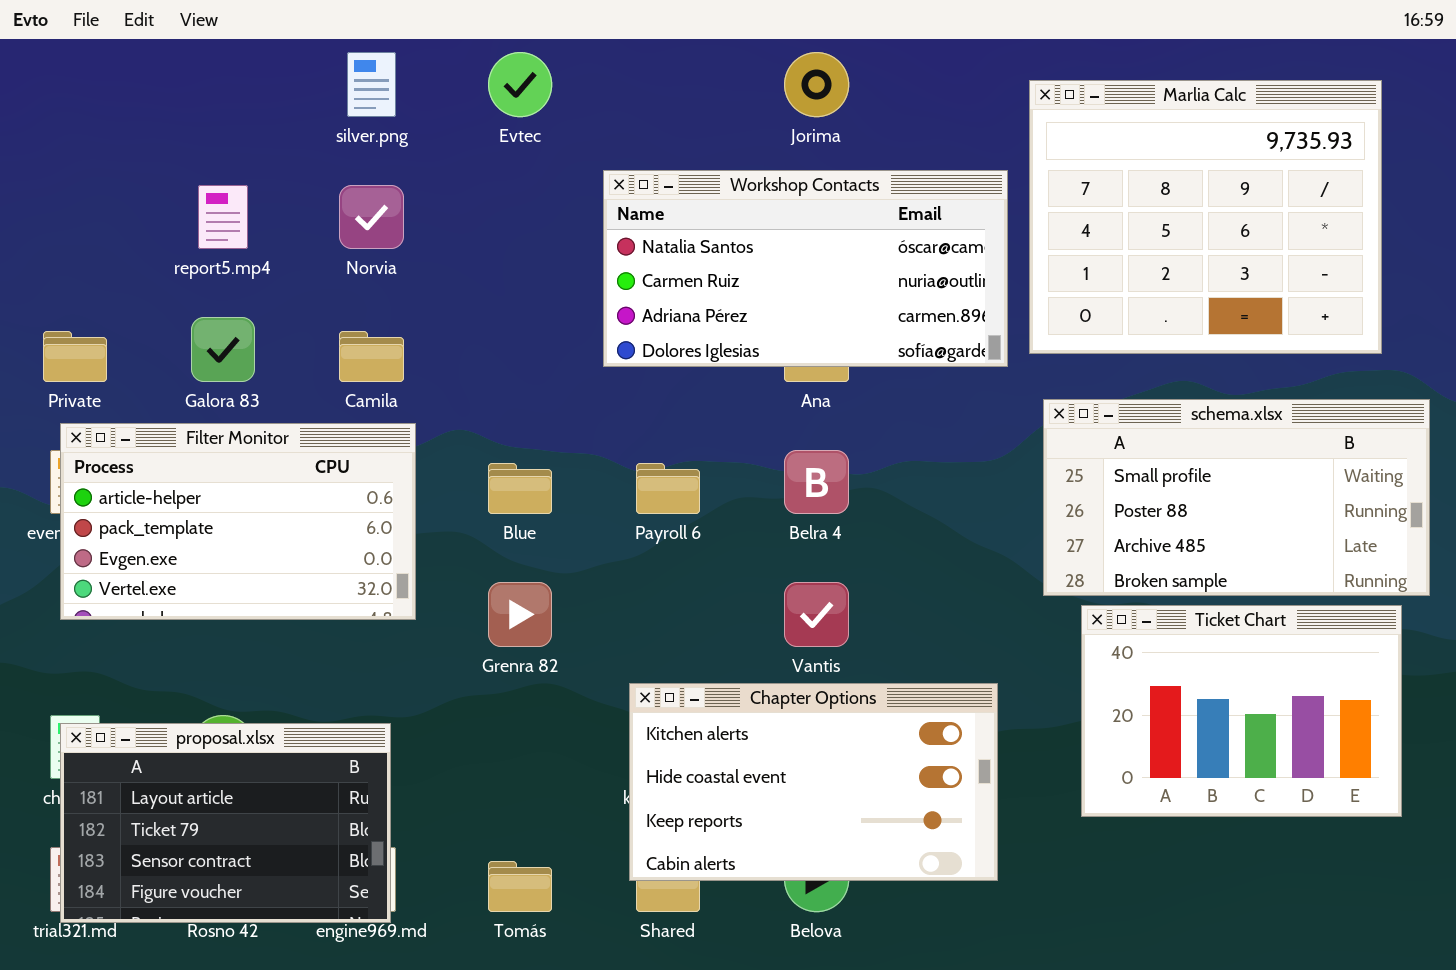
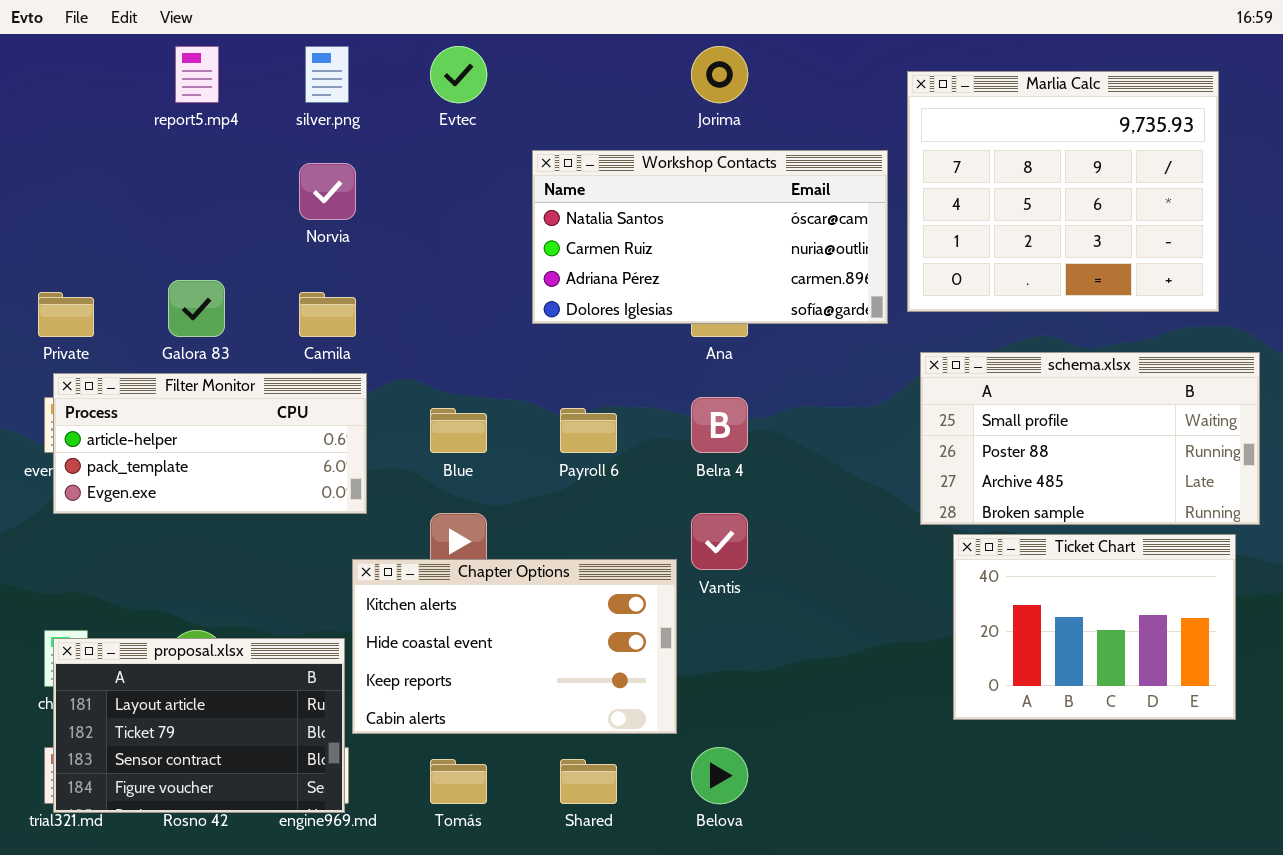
report5.mp4: [198,185,248,249] -> [175,46,219,103], moved
Filter Monitor: [60,423,416,620] -> [53,373,367,514], resized
Chapter Options: [629,683,998,881] -> [352,559,677,734], moved

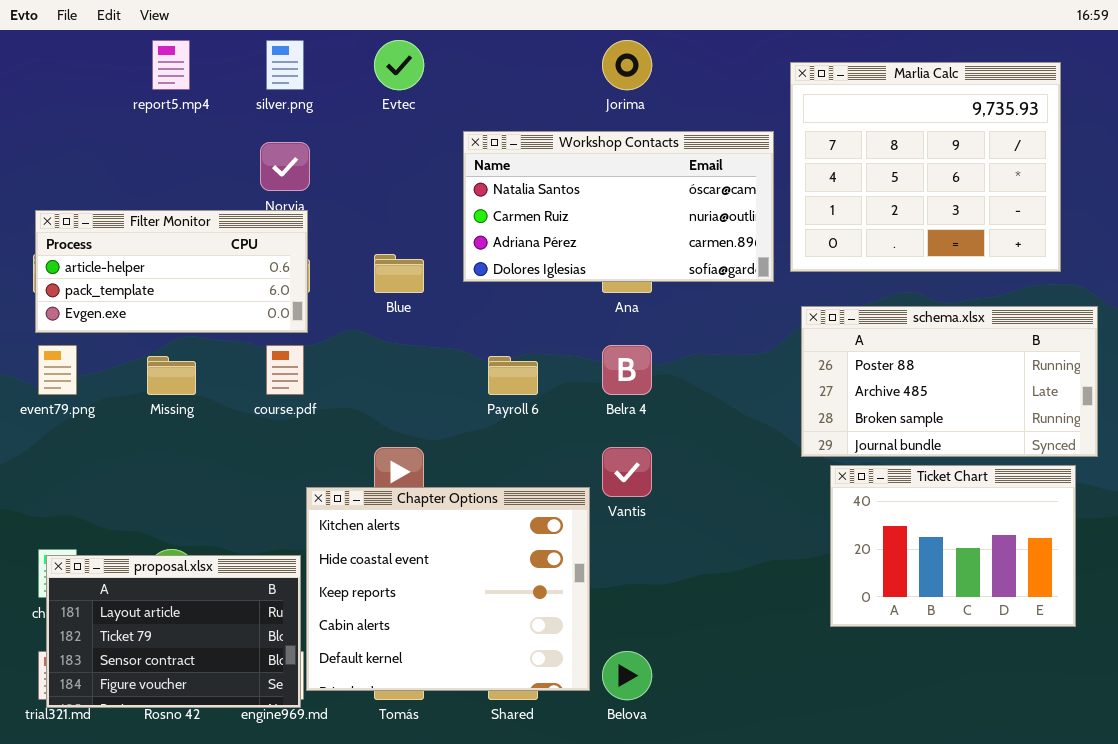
schema.xlsx: [920,352,1260,525] -> [801,306,1098,457], scrolled down 1 row
Filter Monitor: [53,373,367,514] -> [35,210,308,333], moved
Blue: [430,408,487,453] -> [374,254,424,293], moved
Chapter Options: [352,559,677,734] -> [306,487,590,691], resized

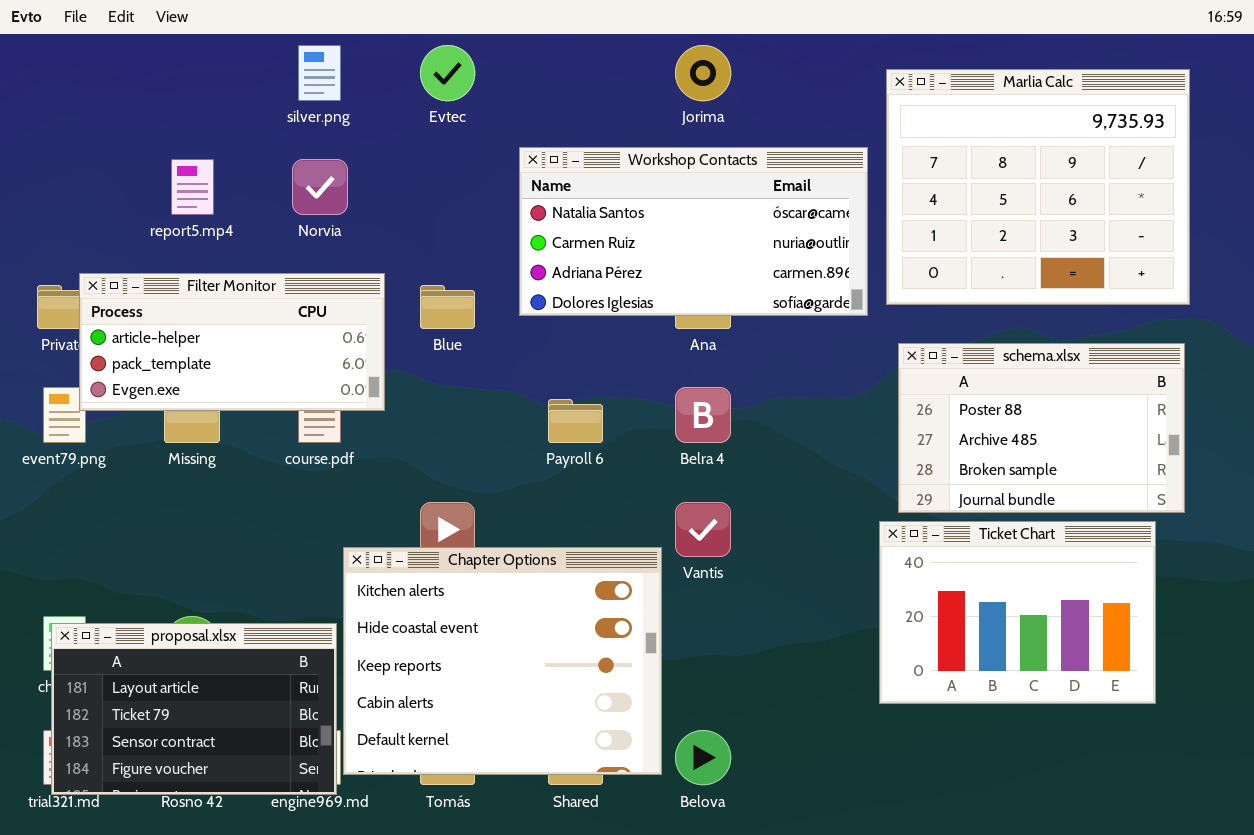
report5.mp4: [152,40,190,90] -> [171,159,214,215], moved
Filter Monitor: [35,210,308,333] -> [79,273,385,411], moved
schema.xlsx: [801,306,1098,457] -> [898,343,1185,513], resized
Ticket Chart: [830,465,1076,627] -> [879,521,1156,704], moved

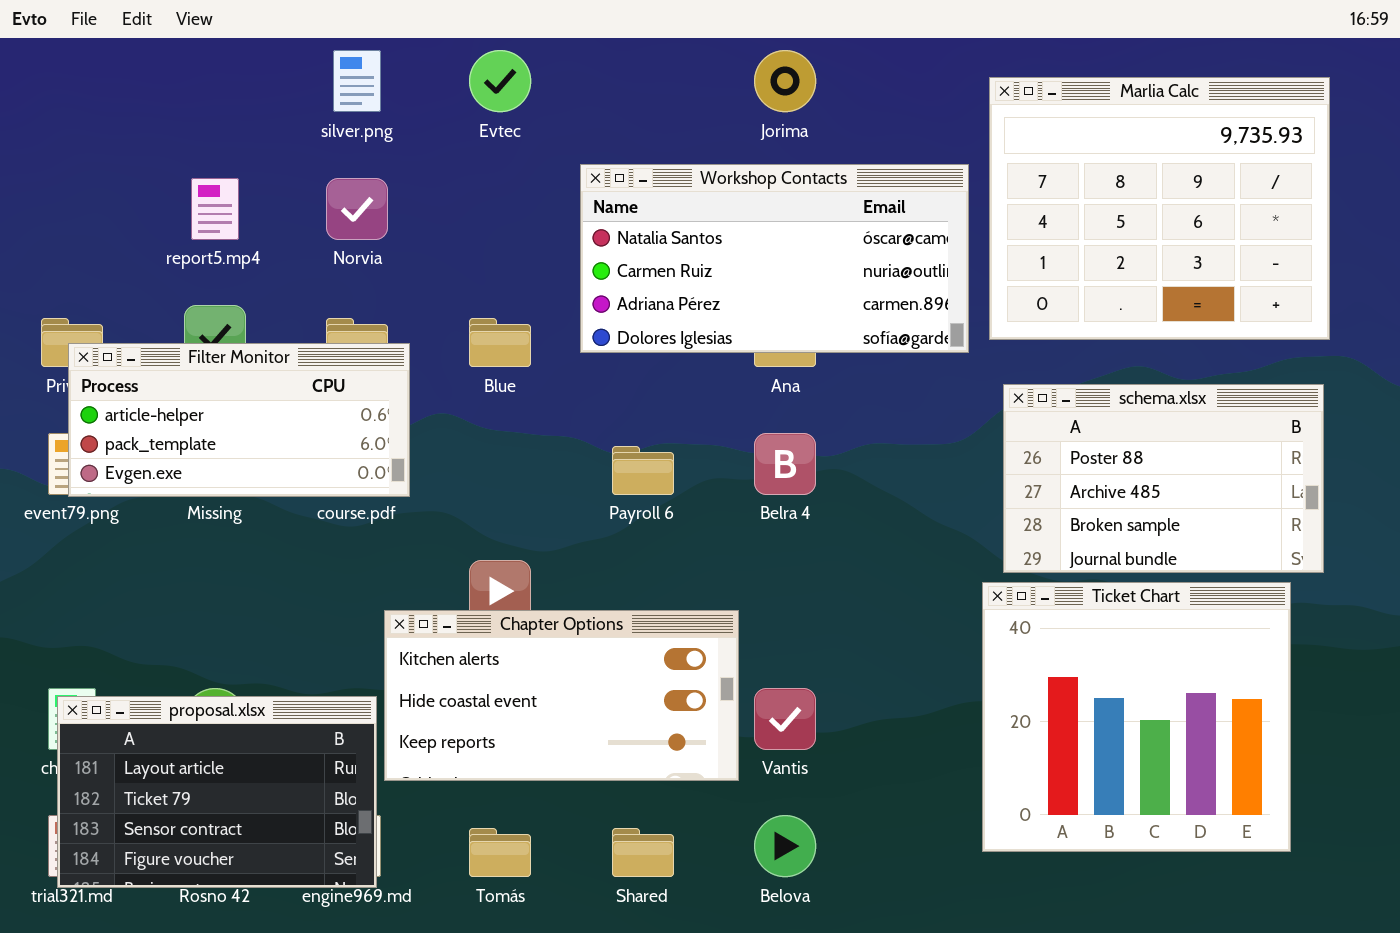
Filter Monitor: [79,273,385,411] -> [68,343,410,497], moved
Vantis: [675,502,731,557] -> [754,688,816,750], moved
Ticket Chart: [879,521,1156,704] -> [982,582,1291,852], resized
Chapter Options: [343,547,662,775] -> [384,610,739,781], resized

